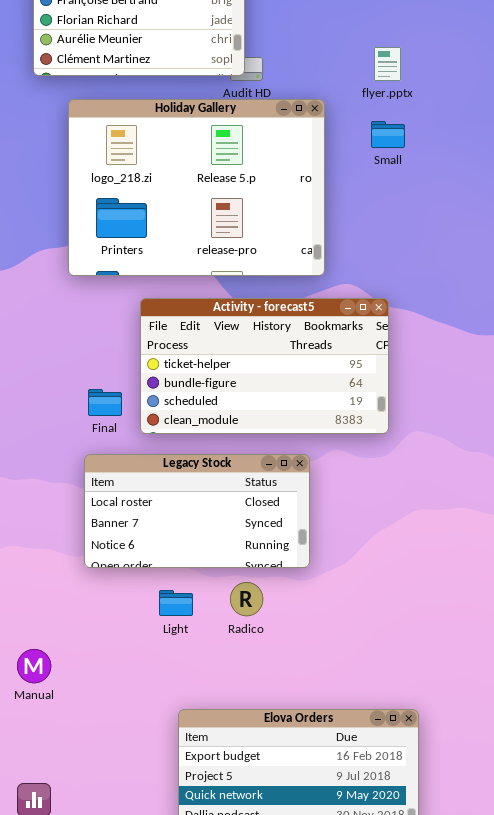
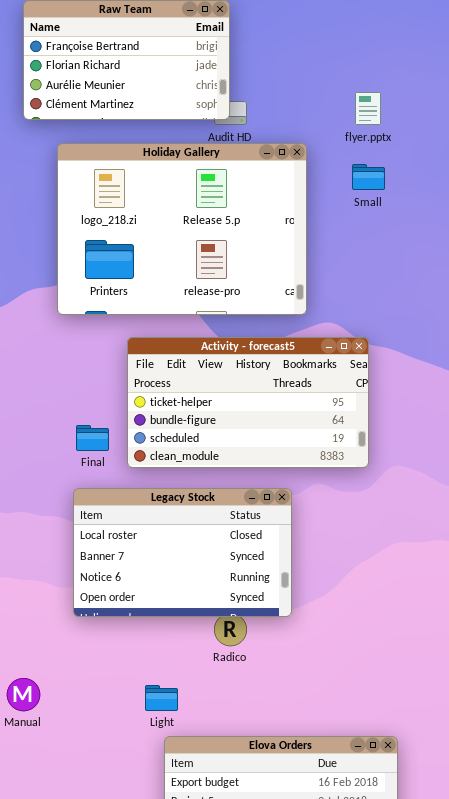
Legacy Stock: [84,454,310,568] -> [73,488,292,617], resized
Light: [159,590,193,616] -> [145,685,178,711], moved

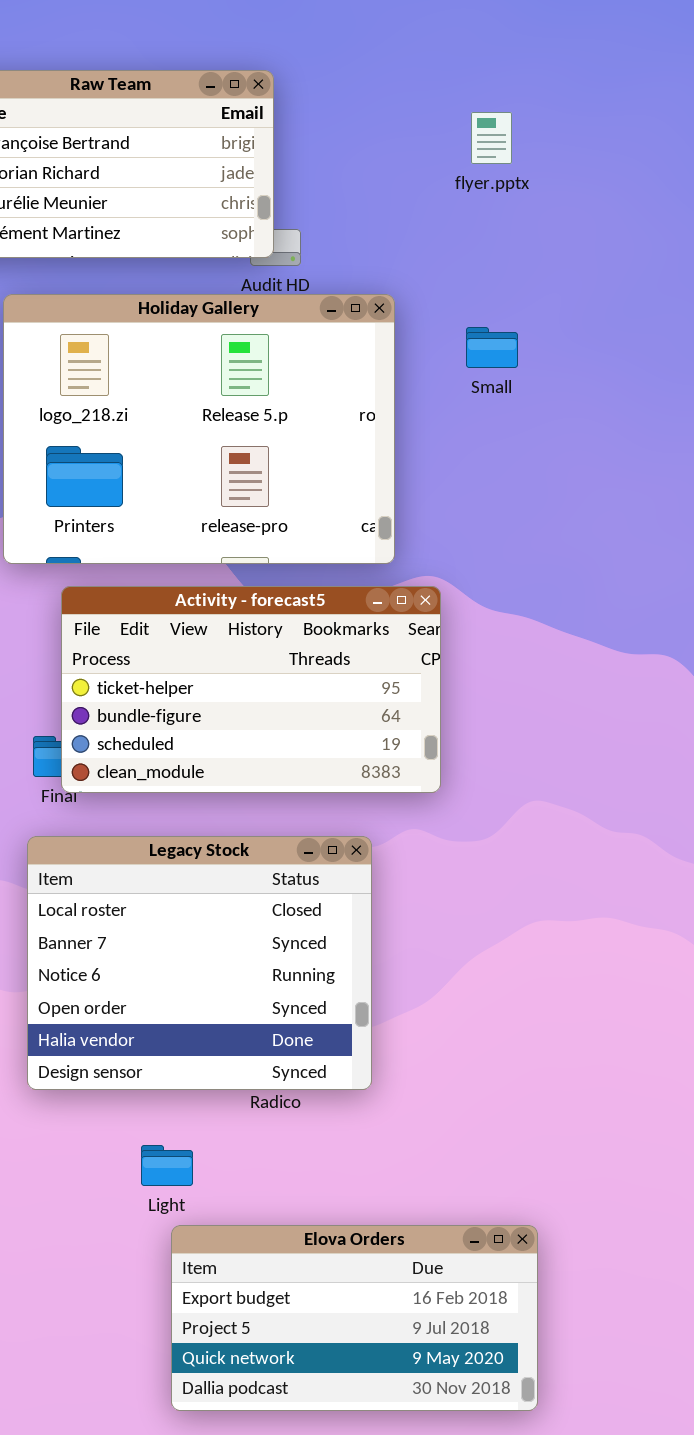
flyer.pptx: [355,92,381,125] -> [471,112,512,164], moved
Activity - forecast5: [127,337,369,468] -> [61,586,441,793], moved
Legacy Stock: [73,488,292,617] -> [27,836,372,1090], resized

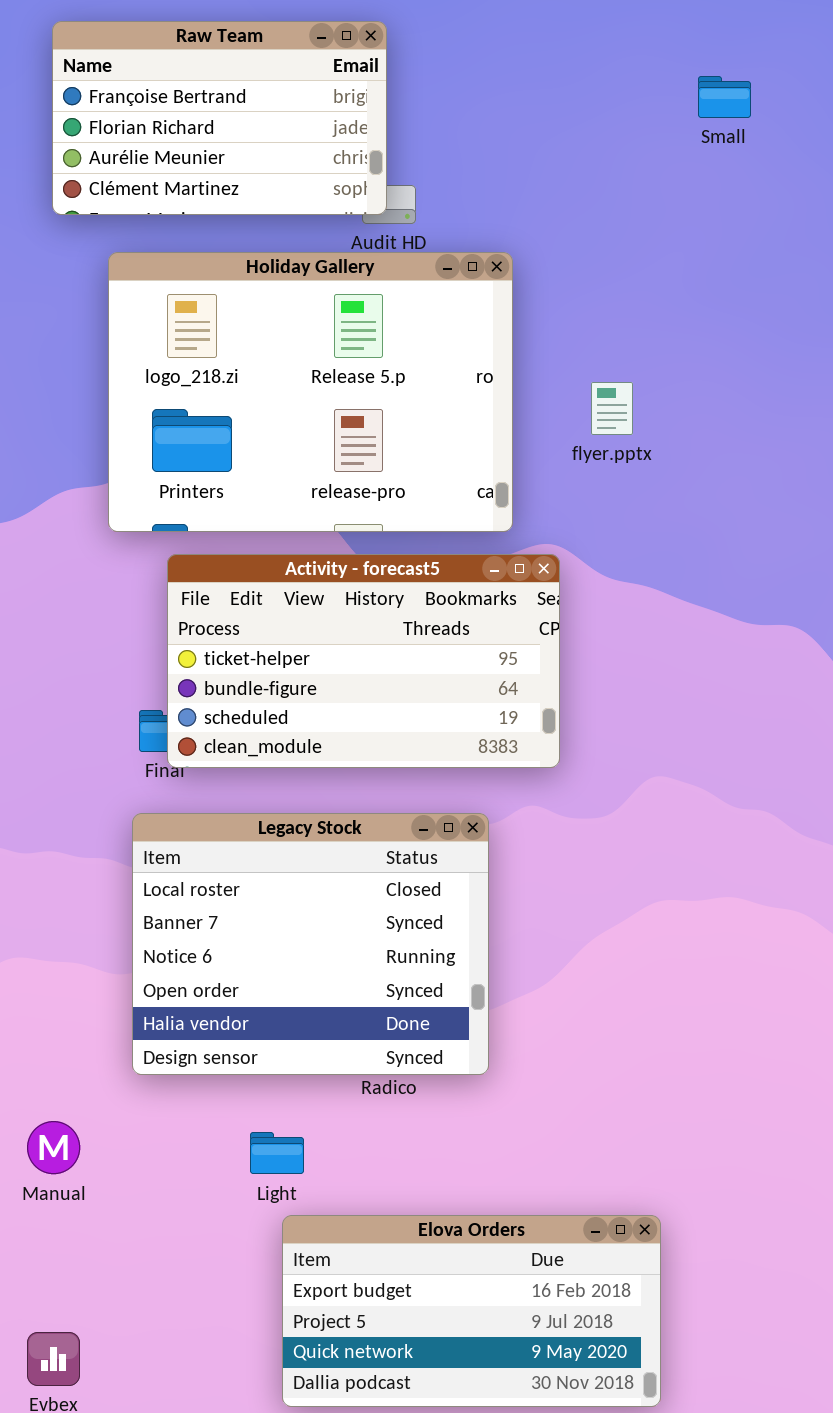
flyer.pptx: [471,112,512,164] -> [591,382,633,435], moved
Small: [466,327,518,368] -> [698,76,751,118], moved

